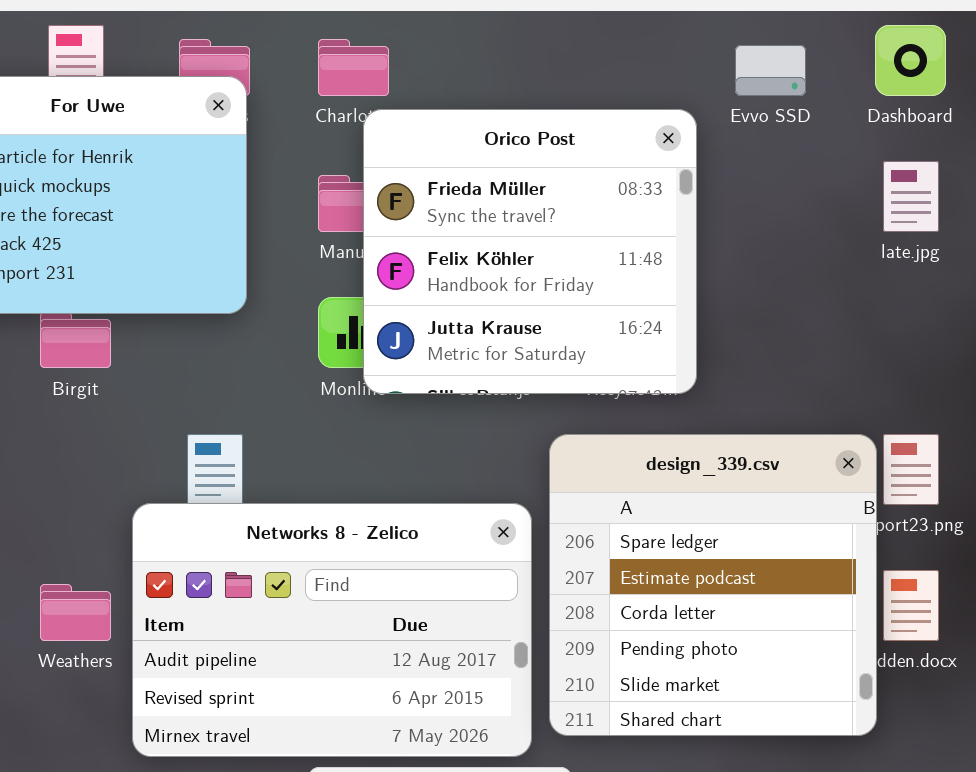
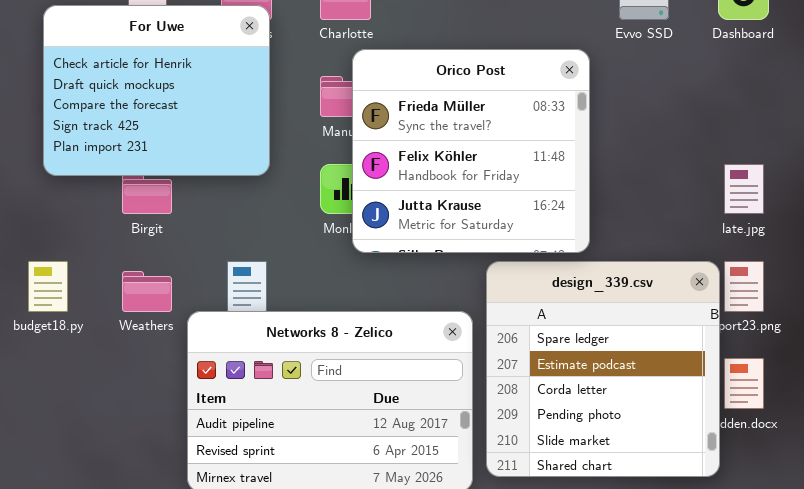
Orico Post: [363,109,697,394] -> [352,49,590,253], moved
late.jpg: [883,161,939,232] -> [724,164,764,214], moved
Weathers: [40,584,111,641] -> [122,271,172,312], moved

